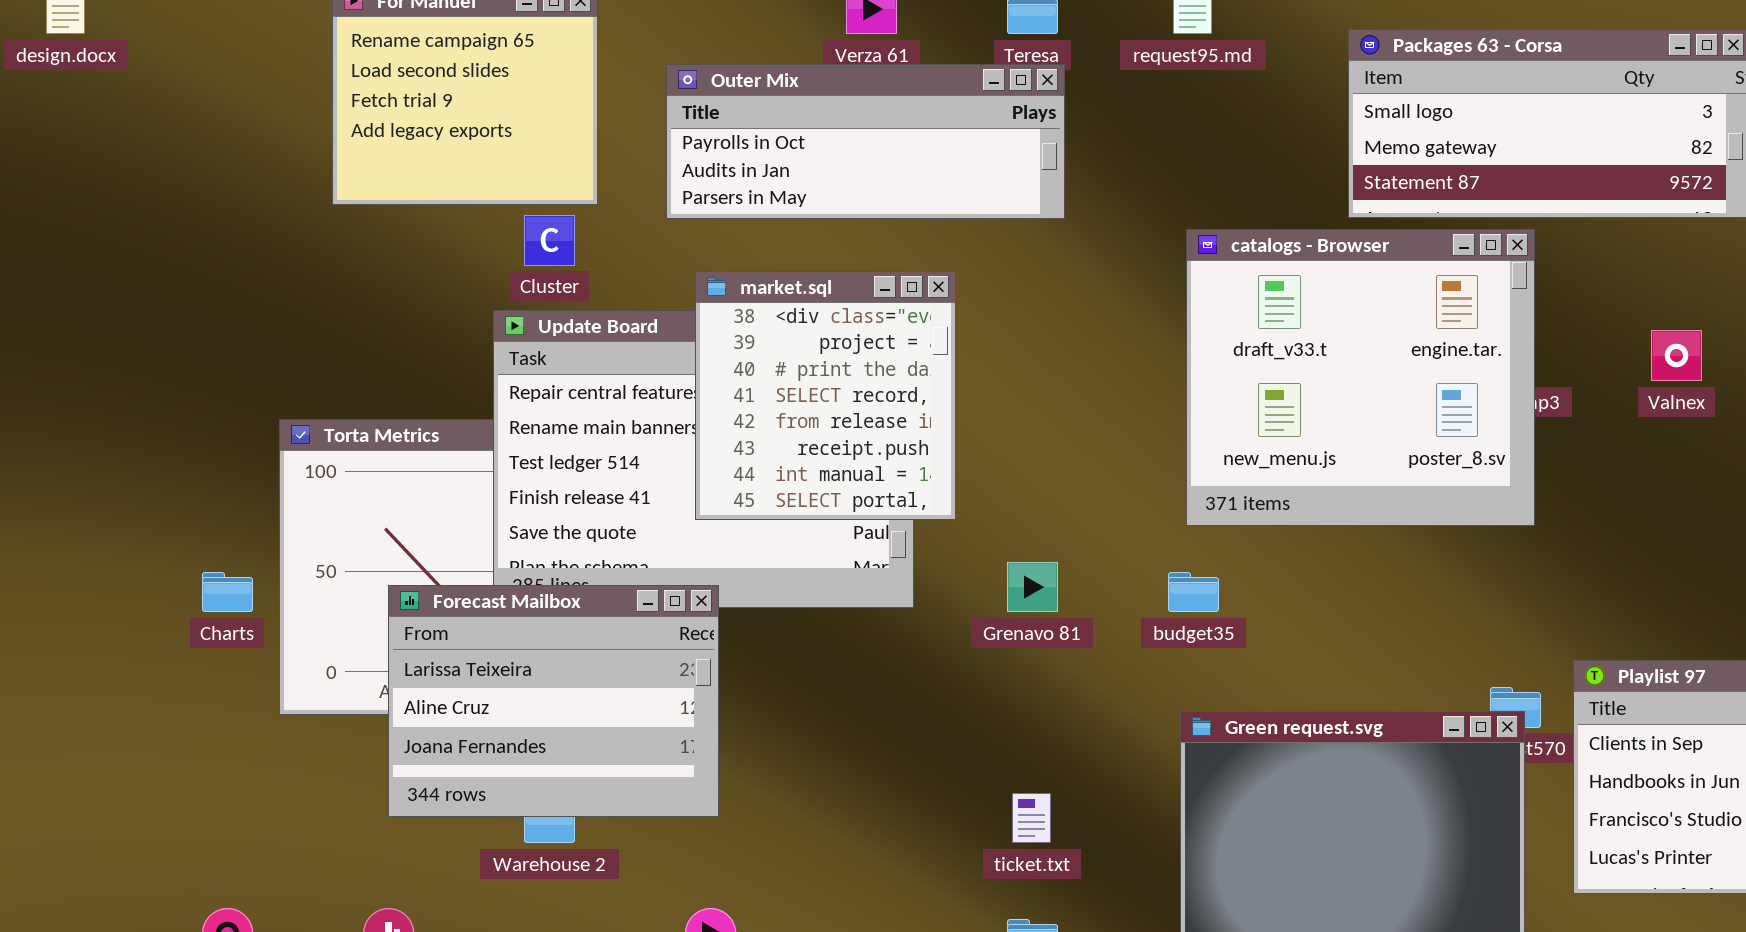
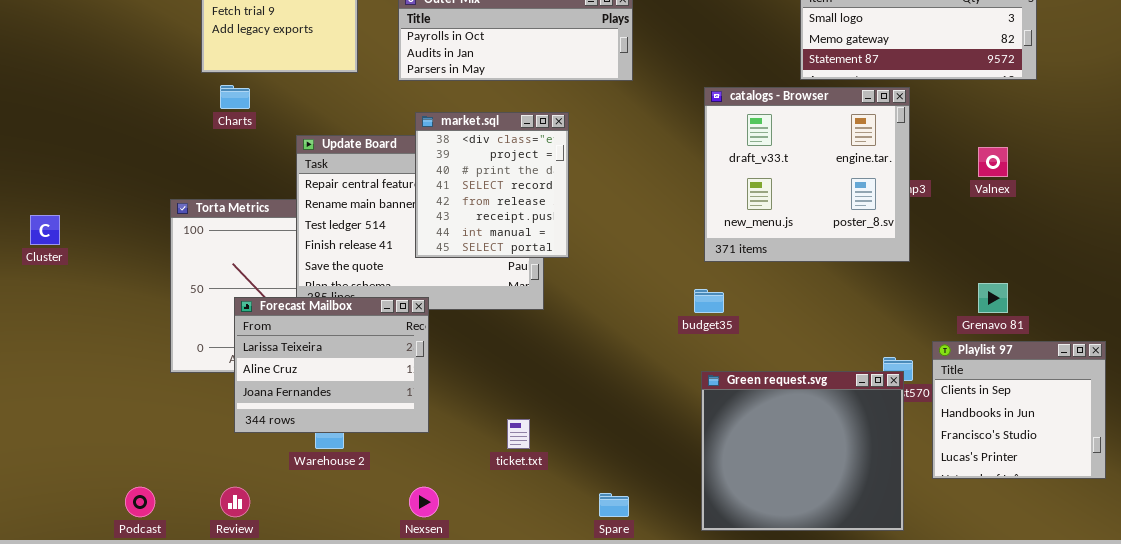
Cluster: [524,215,575,266] -> [30,215,60,245], moved
Grenavo 81: [1007,562,1058,612] -> [978,283,1008,313], moved
Charts: [202,572,253,612] -> [220,85,250,109], moved
ticket.txt: [1012,793,1051,843] -> [507,419,530,449], moved

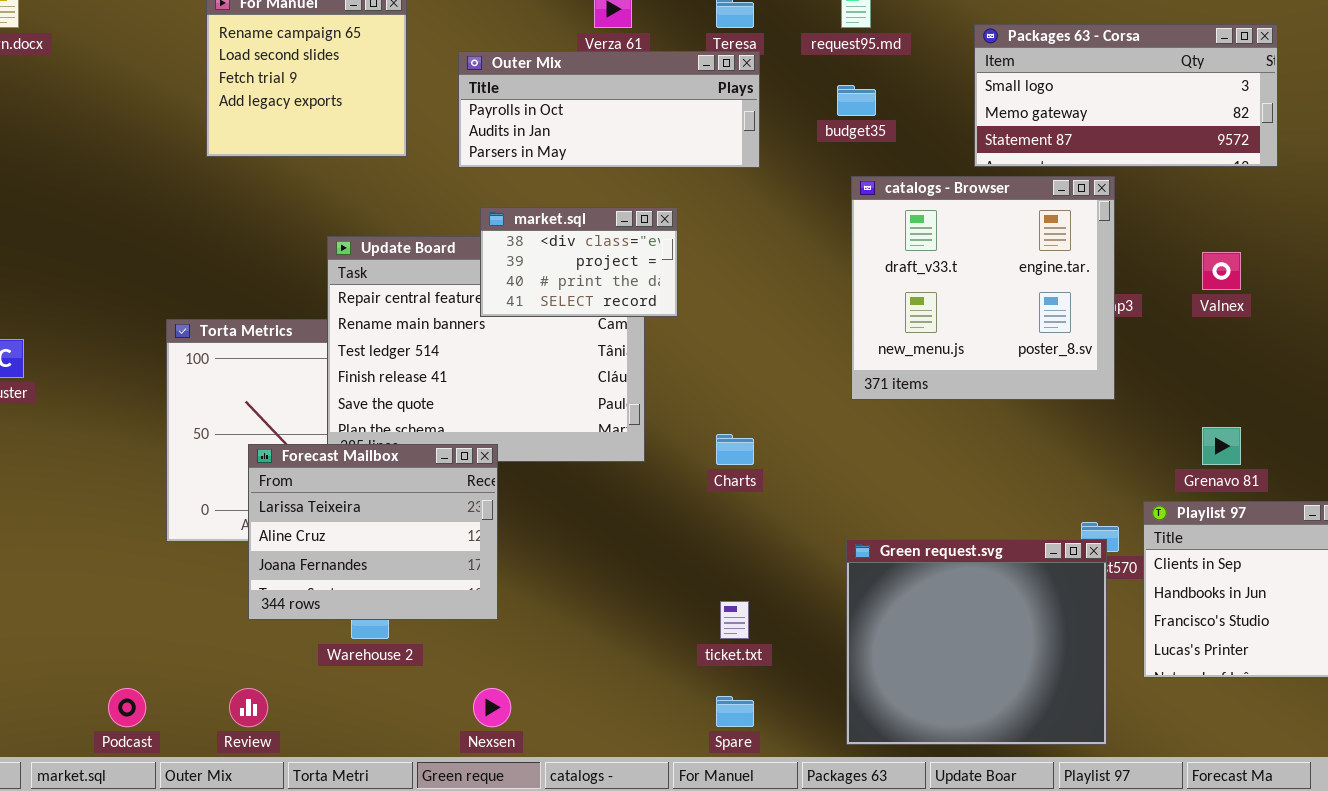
Charts: [220,85,250,109] -> [716,434,754,465], moved
market.sql: [415,112,569,258] -> [480,207,678,317], resized
budget35: [694,289,724,313] -> [837,85,876,116], moved
ticket.txt: [507,419,530,449] -> [720,601,749,639], moved

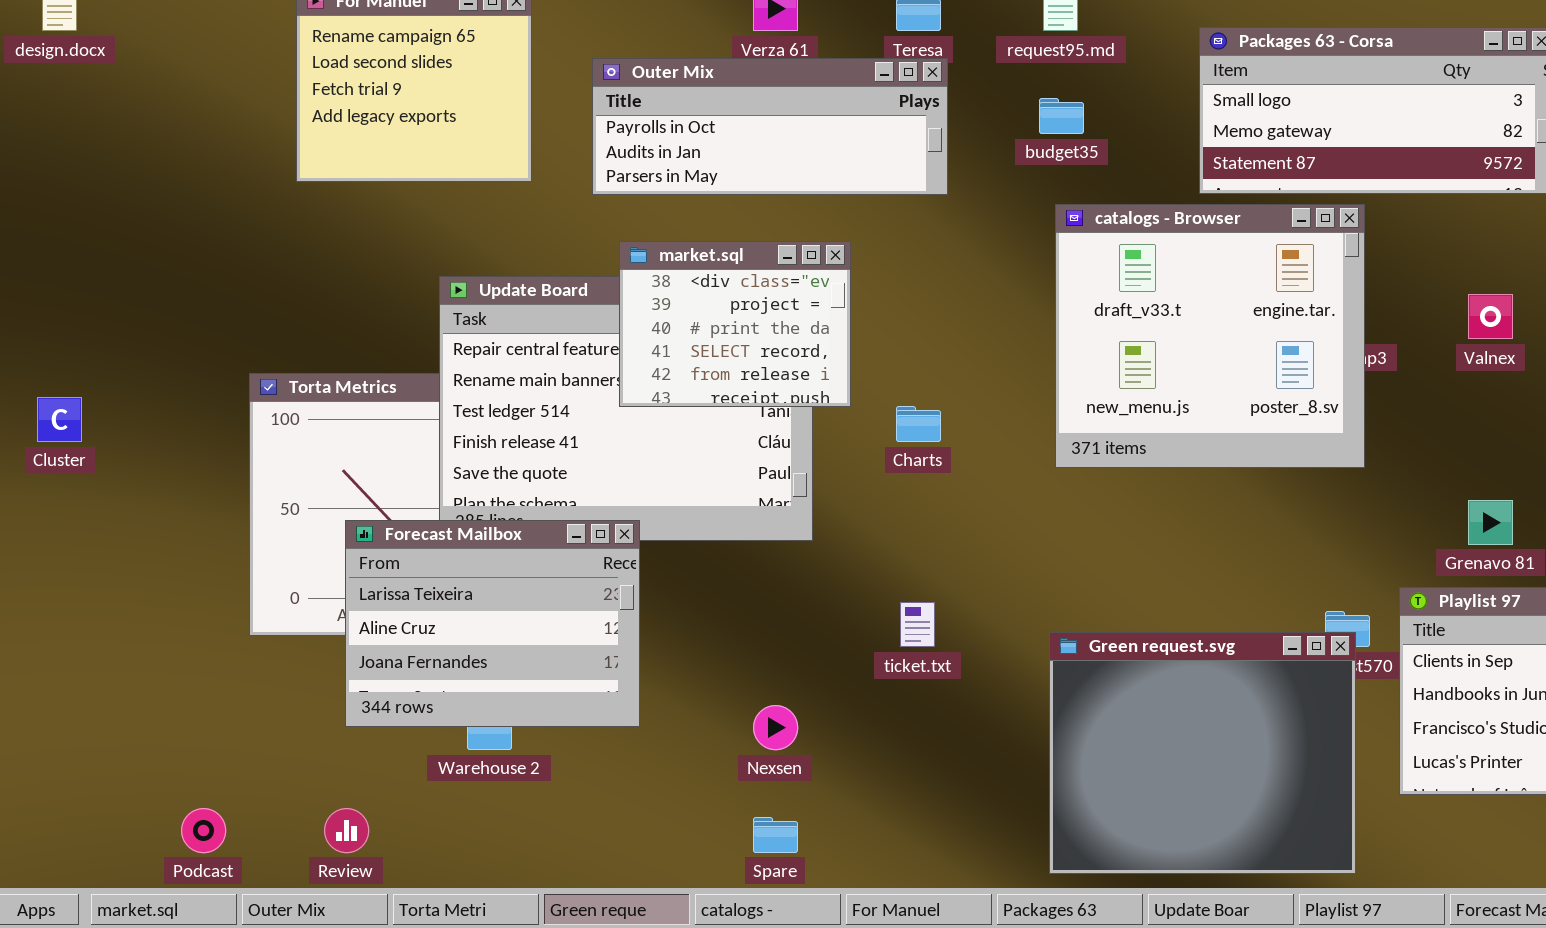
market.sql: [480,207,678,317] -> [619,241,851,407], resized
Charts: [716,434,754,465] -> [896,406,941,442], moved
ticket.txt: [720,601,749,639] -> [900,602,935,647], moved
Nexsen: [473,688,511,727] -> [753,705,798,750], moved
Spare: [716,696,754,727] -> [753,817,798,853], moved

